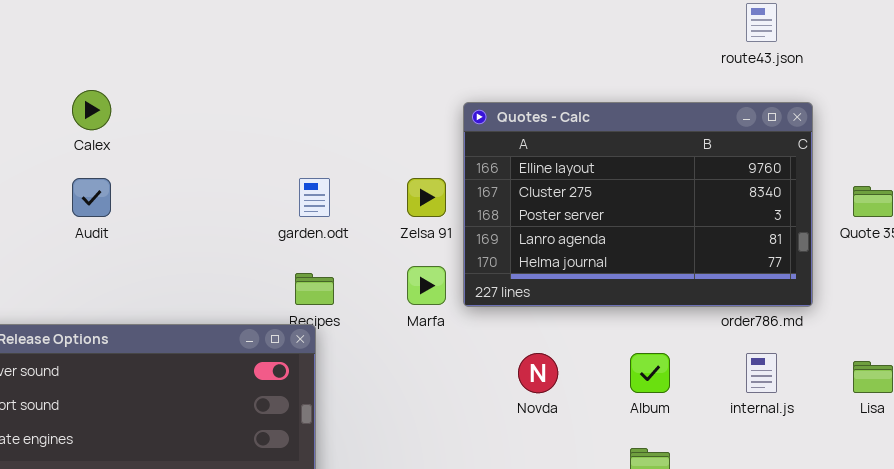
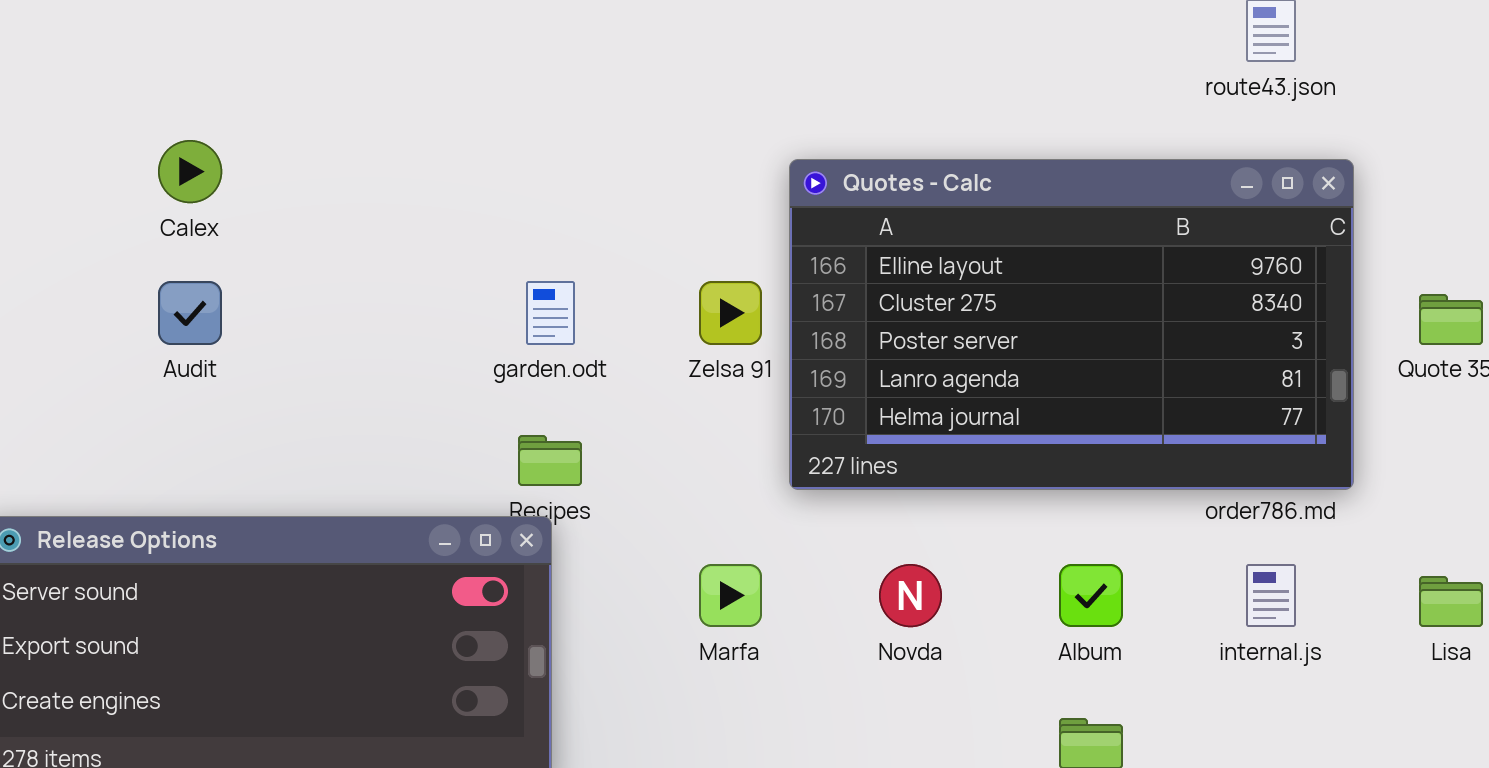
Marfa: [407,266,446,305] -> [699,564,762,627], moved

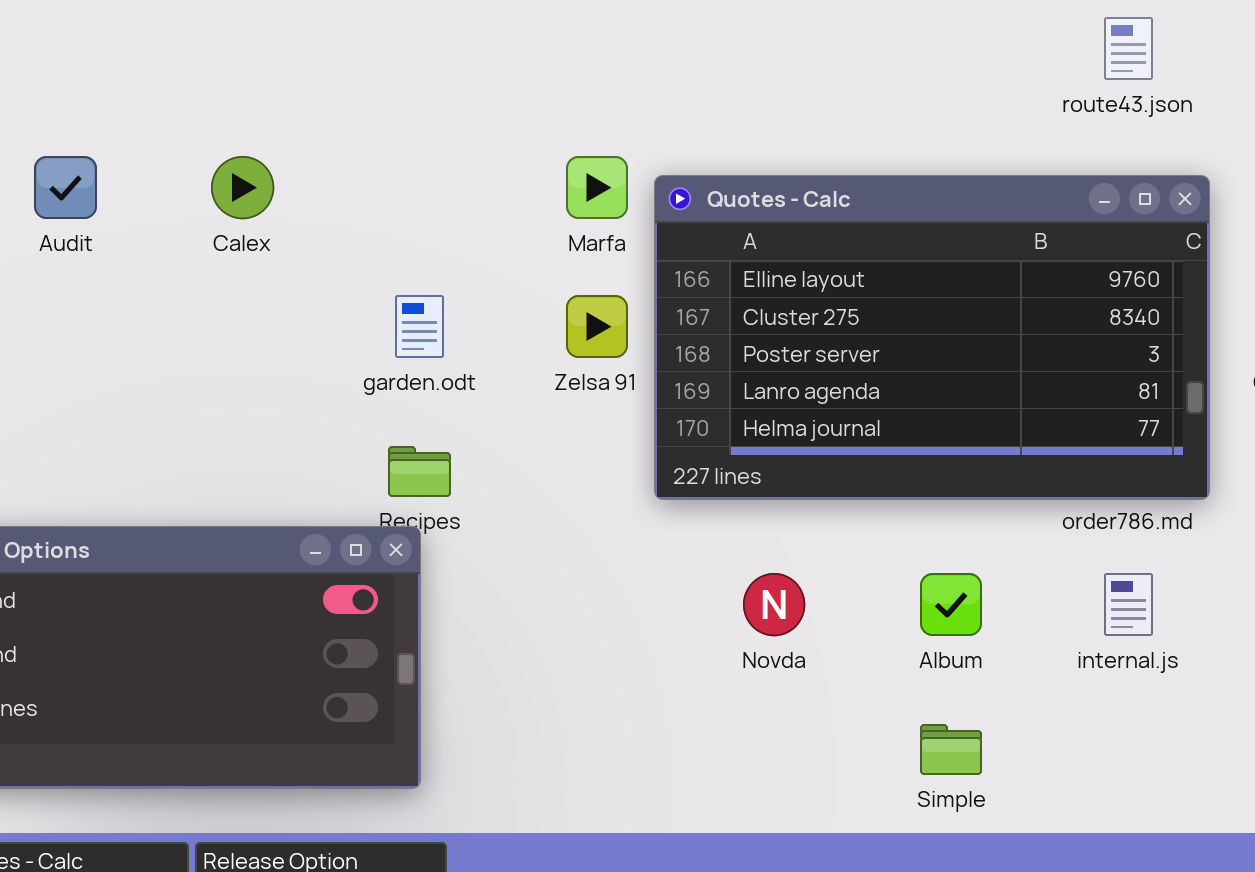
Calex: [158,140,222,203] -> [211,156,274,219], moved
Audit: [158,281,222,345] -> [34,156,97,219], moved
Marfa: [699,564,762,627] -> [566,156,628,219], moved

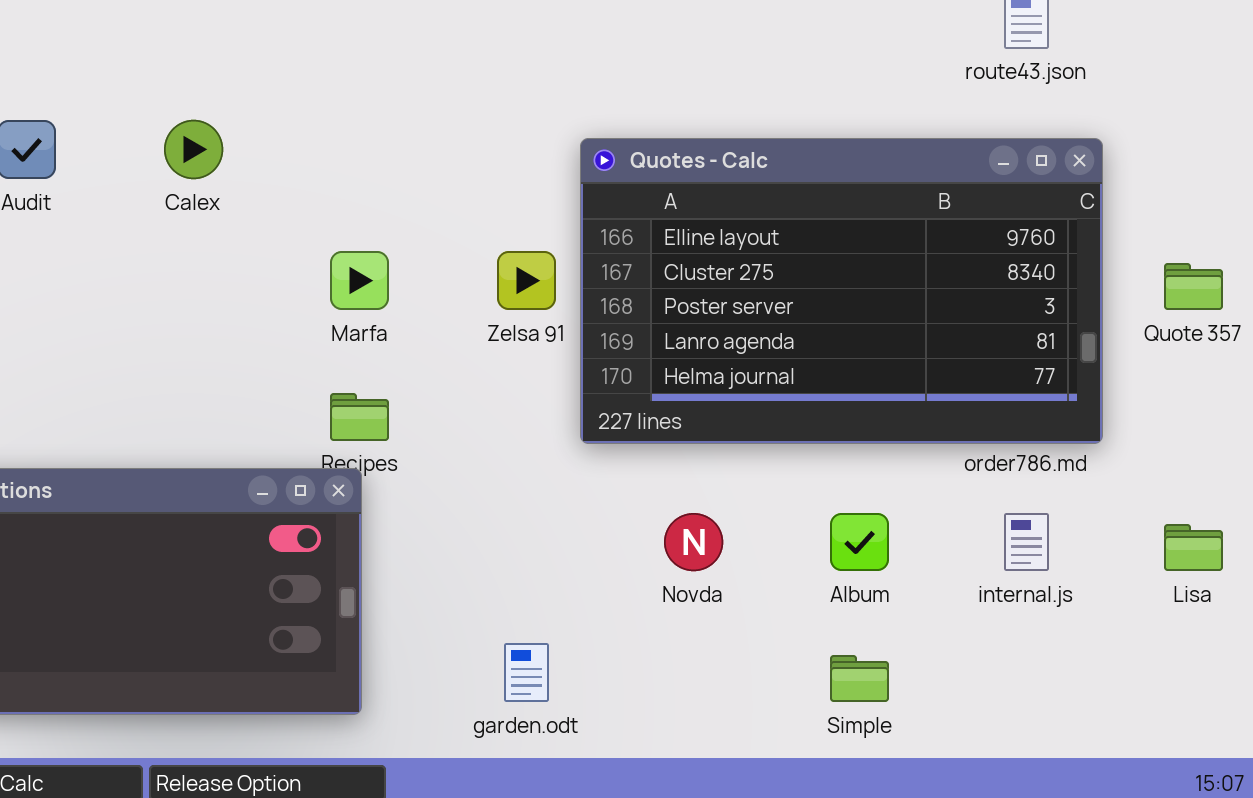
Marfa: [566,156,628,219] -> [330,251,389,310], moved
garden.odt: [395,295,444,358] -> [504,643,549,702], moved

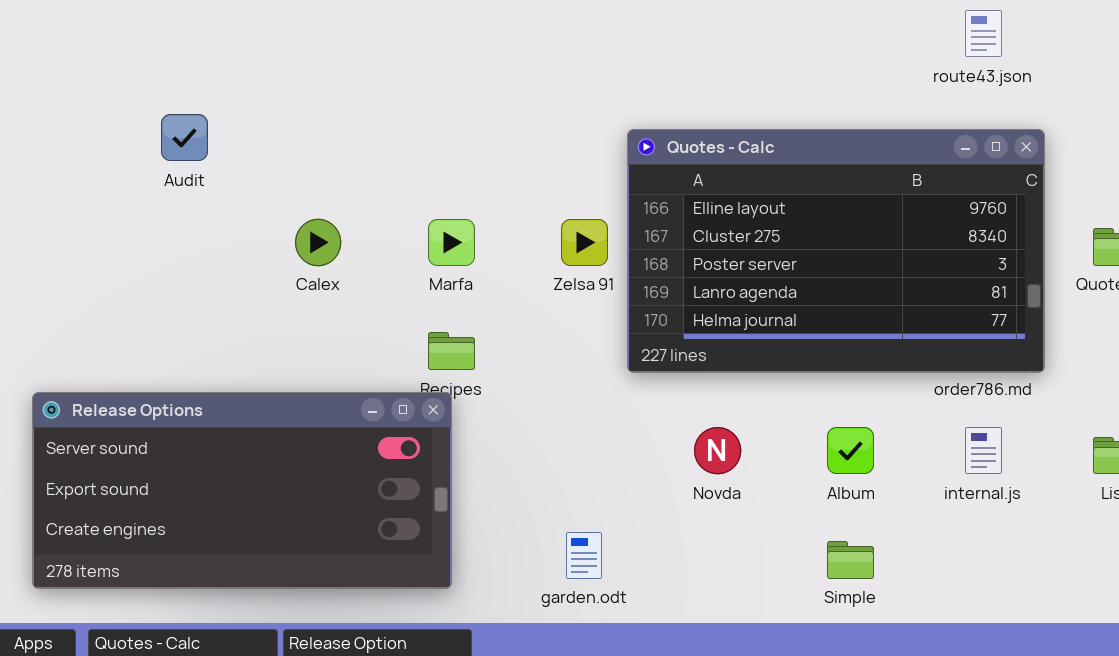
Calex: [164,120,223,179] -> [295,219,341,266], moved

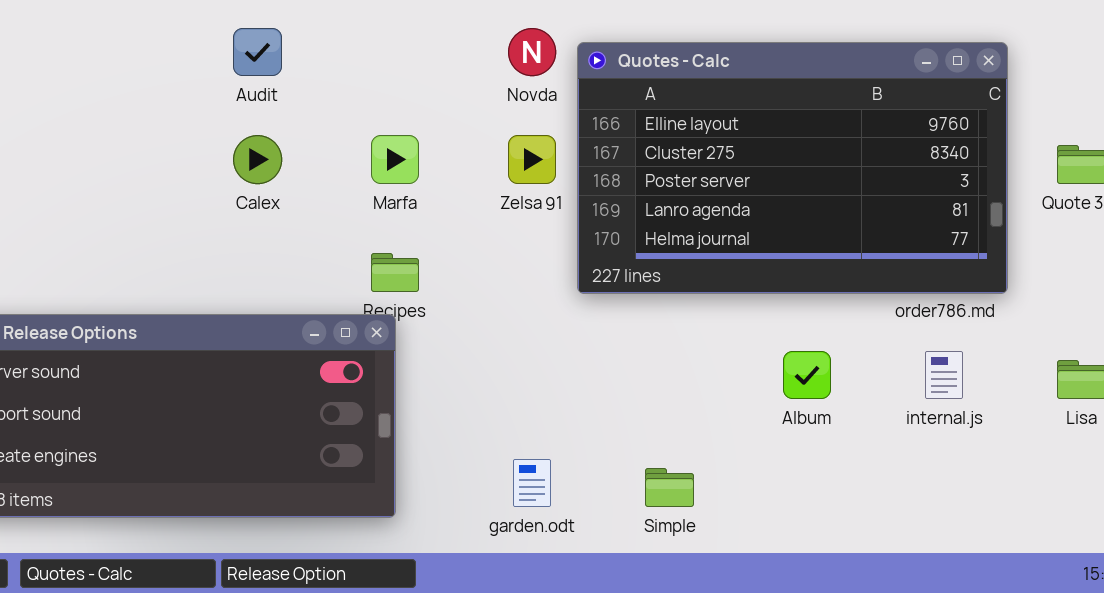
Audit: [161,114,208,161] -> [233,28,282,76], moved
Novda: [694,427,741,474] -> [508,28,556,76], moved
Simple: [827,541,874,579] -> [645,468,694,507], moved

